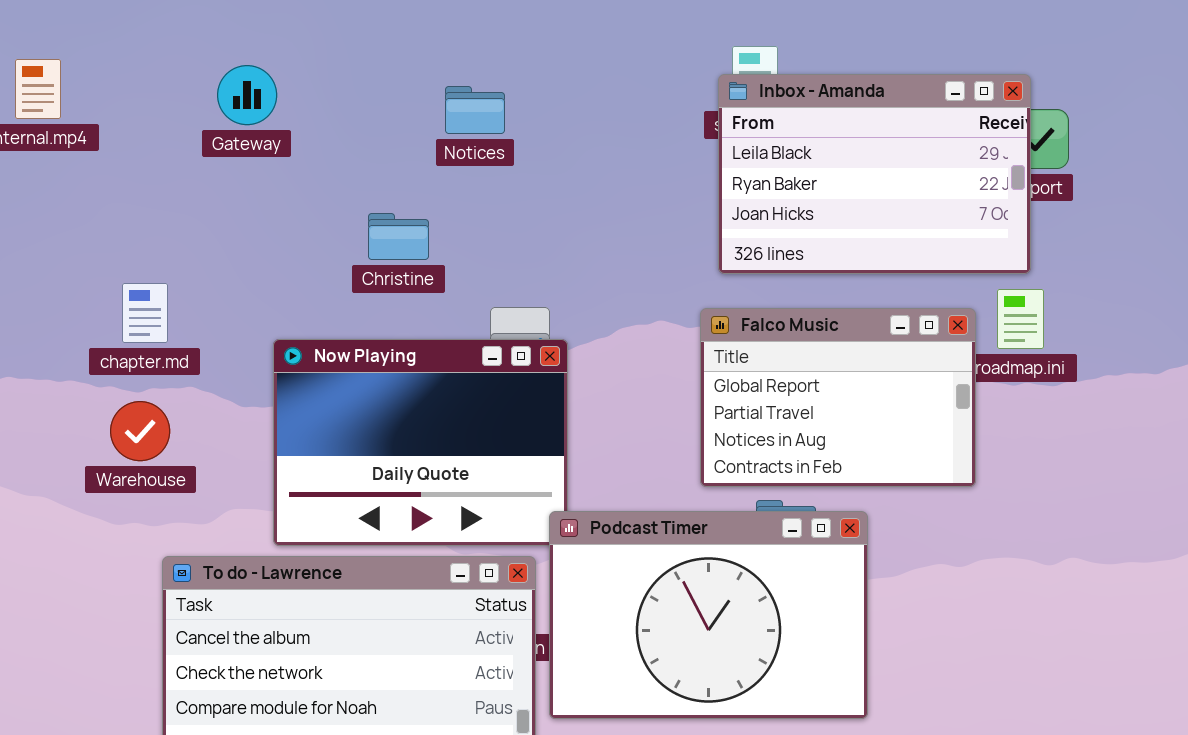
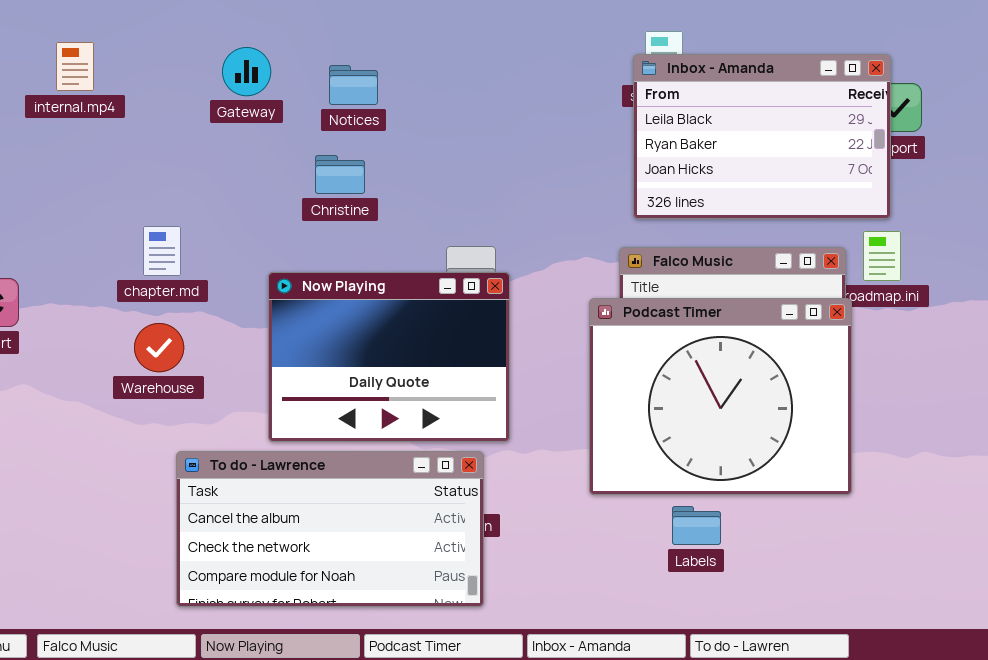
Notices: [445,86,505,134] -> [329,65,378,105], moved
Christine: [368,213,429,260] -> [315,155,365,194], moved
Podcast Timer: [549,511,868,719] -> [589,298,852,495], moved, resized

